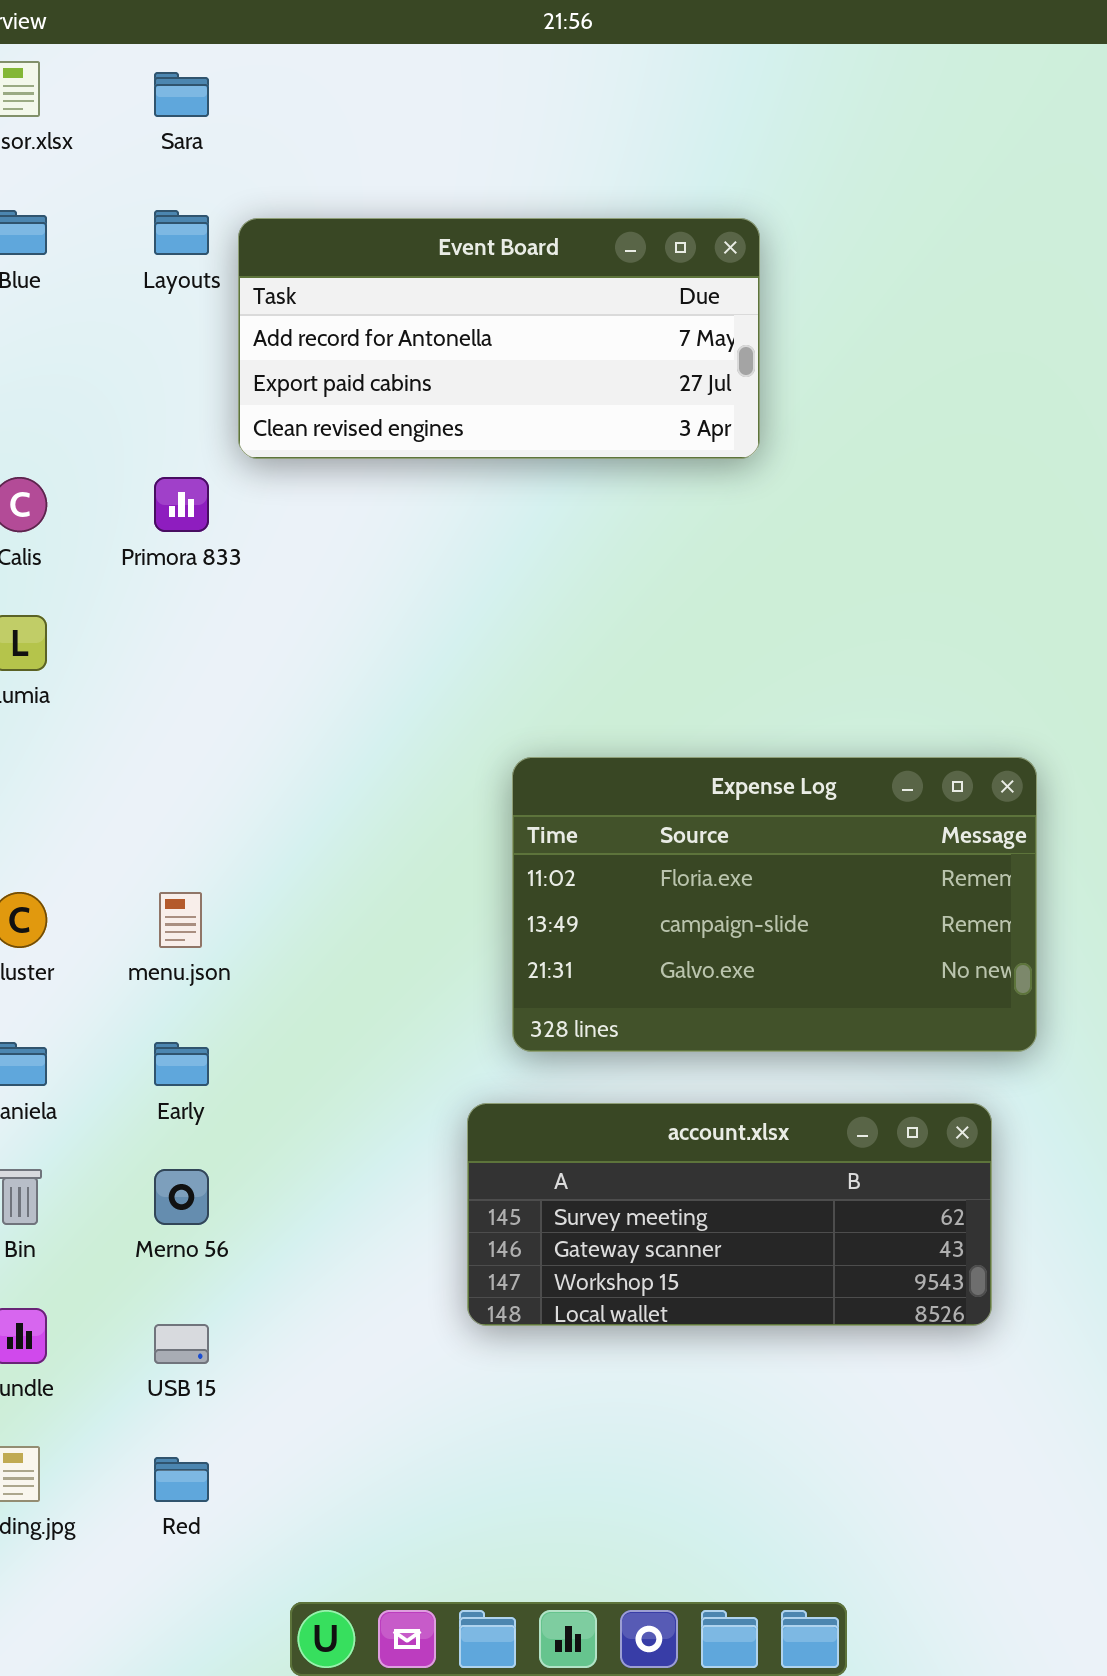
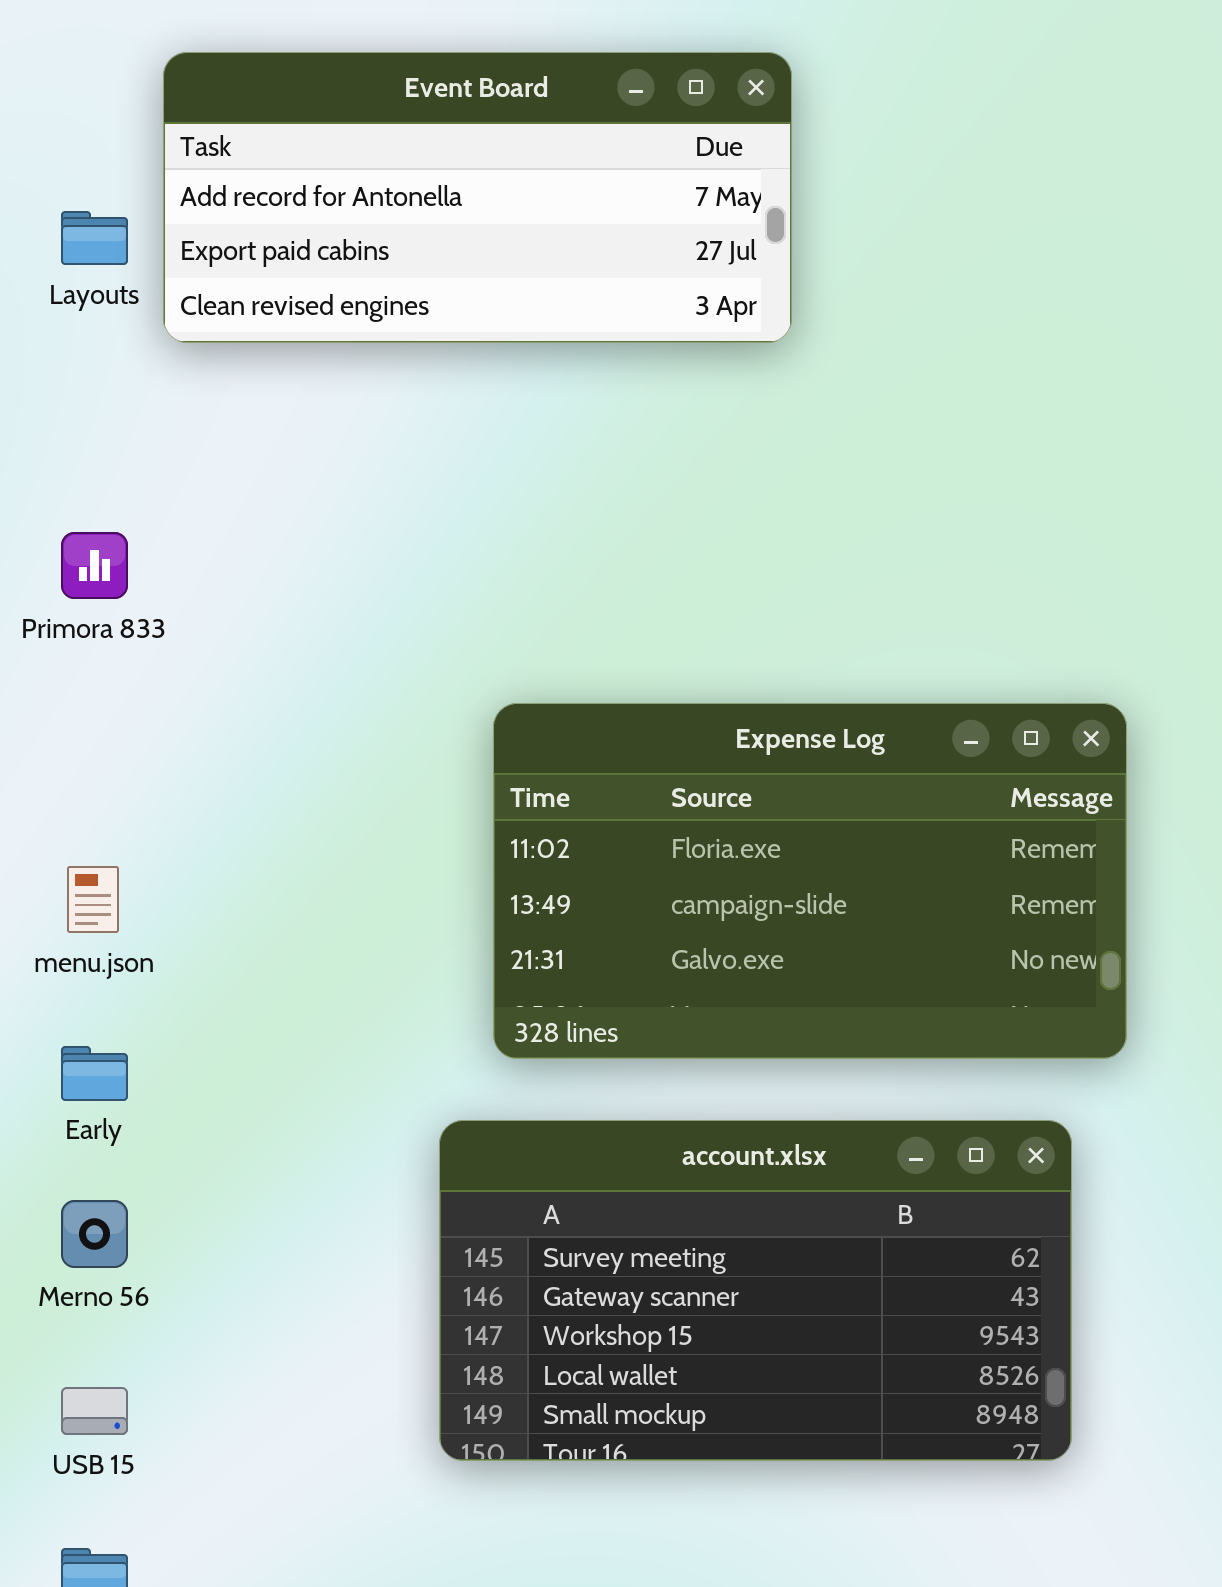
Layouts: [154,210,209,255] -> [61,211,128,265], moved
Primora 833: [154,477,209,532] -> [61,532,128,599], moved
account.xlsx: [467,1103,992,1326] -> [439,1120,1072,1461], resized

